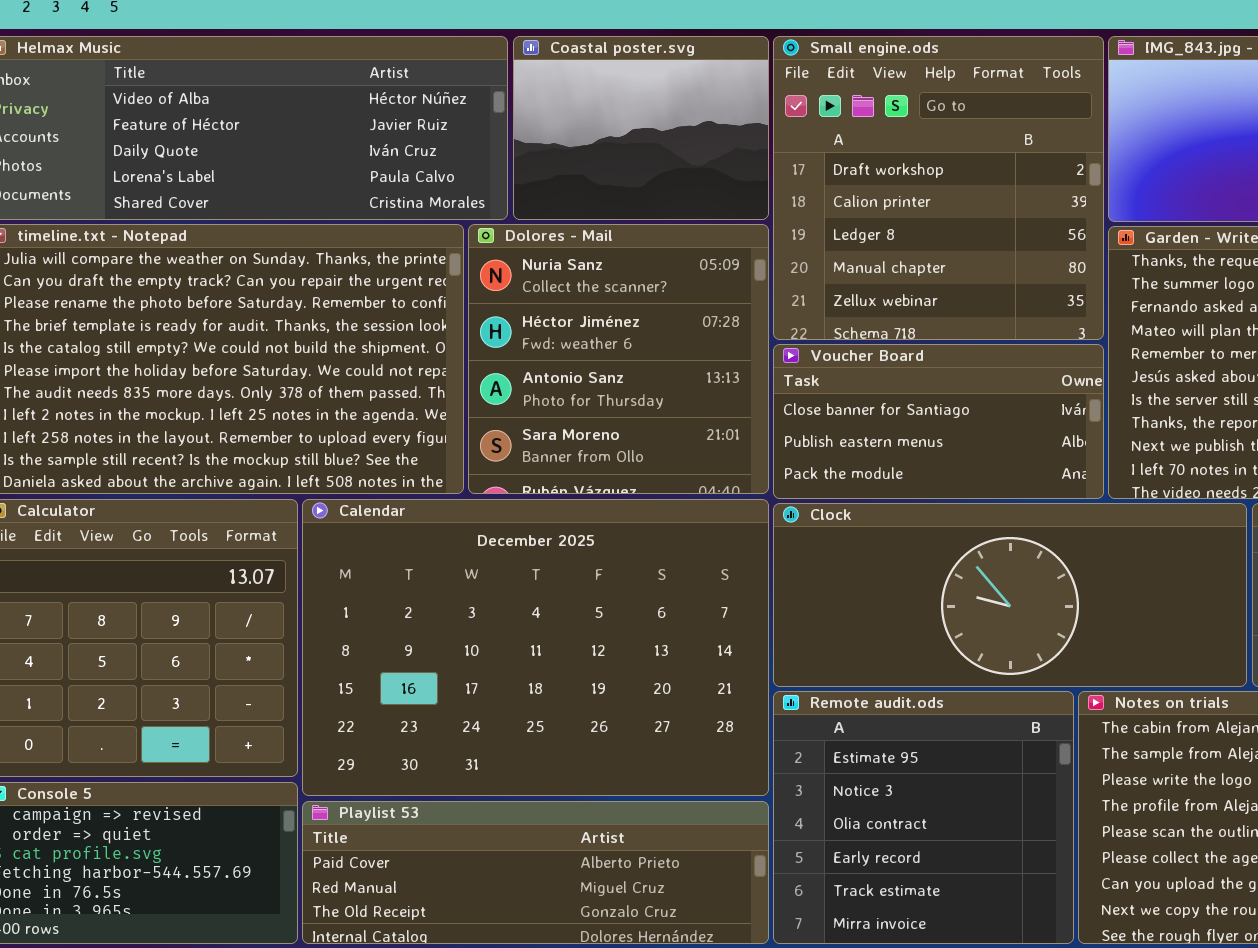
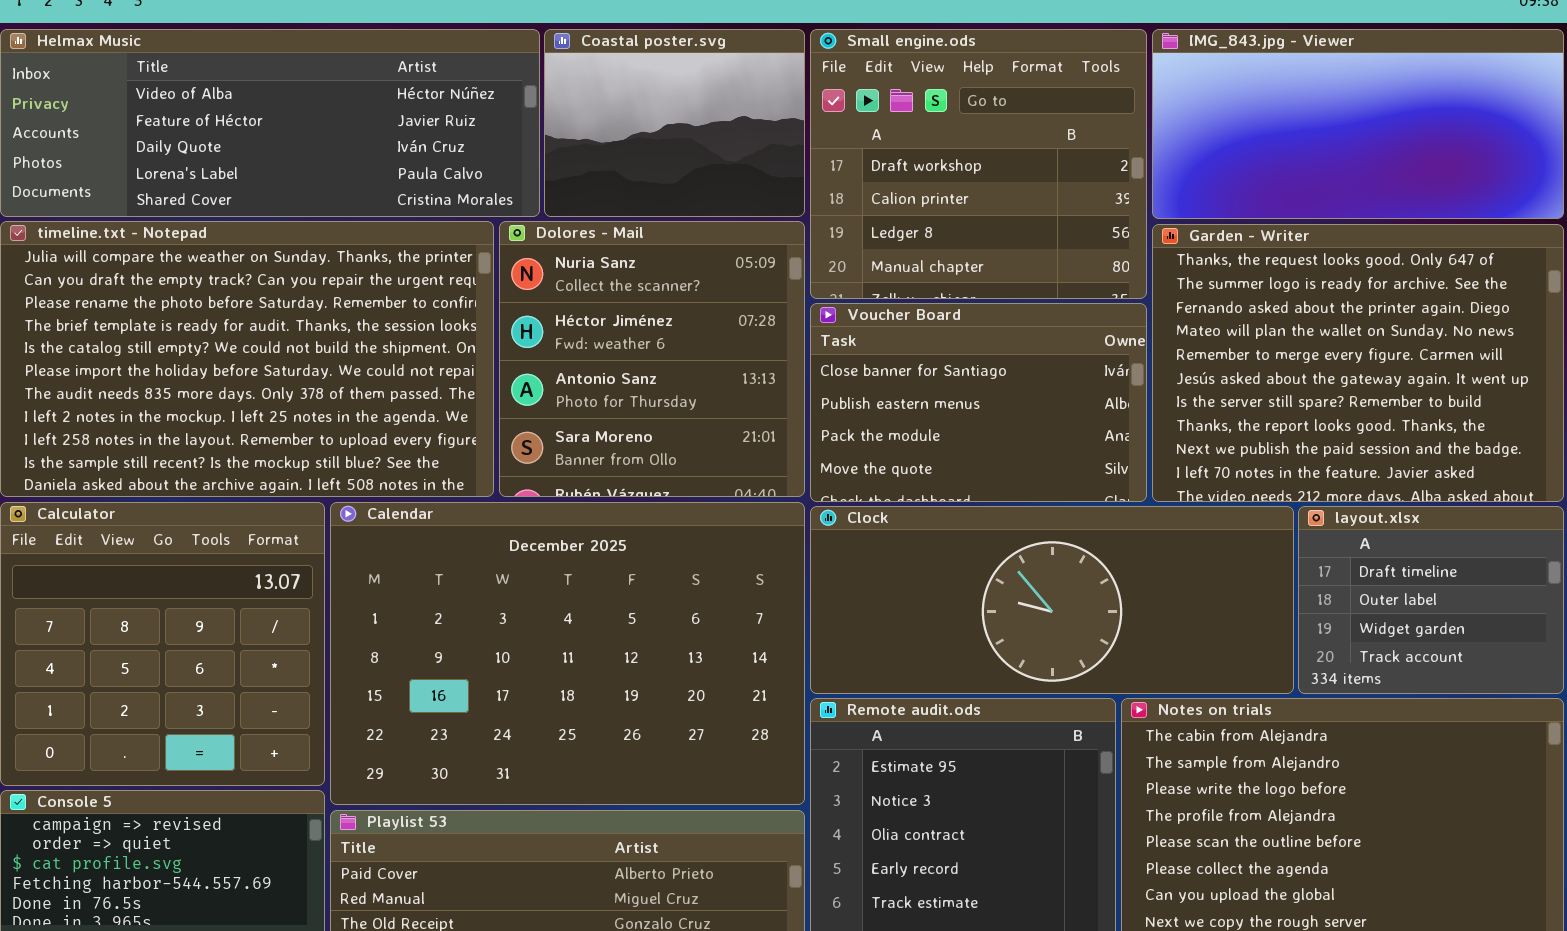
Small engine.ods: [773,36,1104,340] -> [810,29,1147,299], resized
Voucher Board: [773,344,1104,499] -> [810,303,1147,502], resized

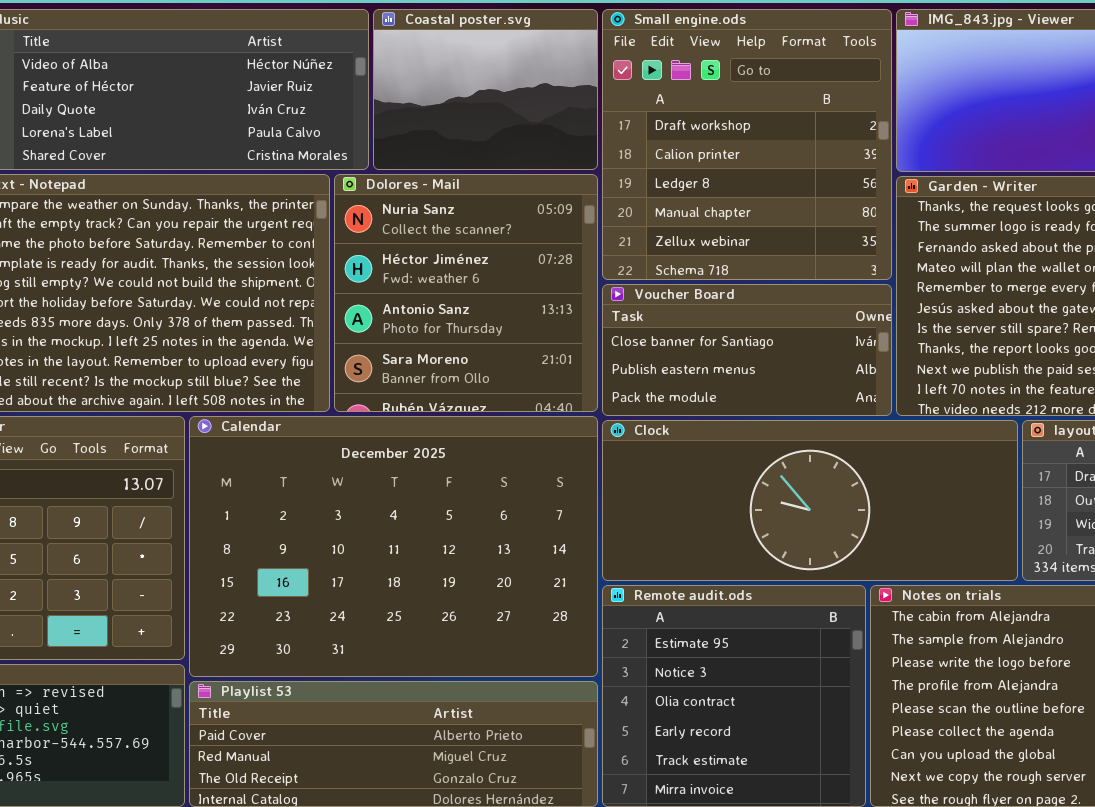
Small engine.ods: [810,29,1147,299] -> [602,9,892,280], resized
Voucher Board: [810,303,1147,502] -> [602,284,892,416], resized

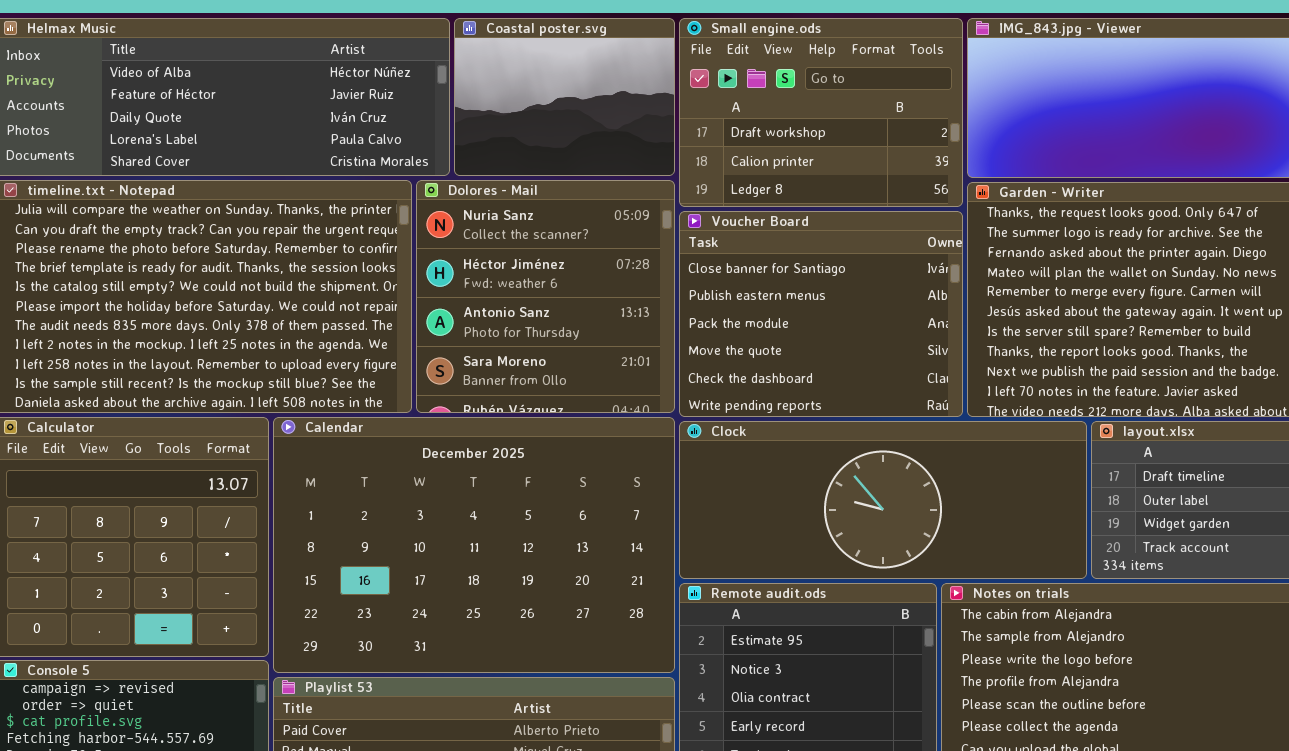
Small engine.ods: [602,9,892,280] -> [679,18,963,207], resized
Voucher Board: [602,284,892,416] -> [679,211,963,417], resized

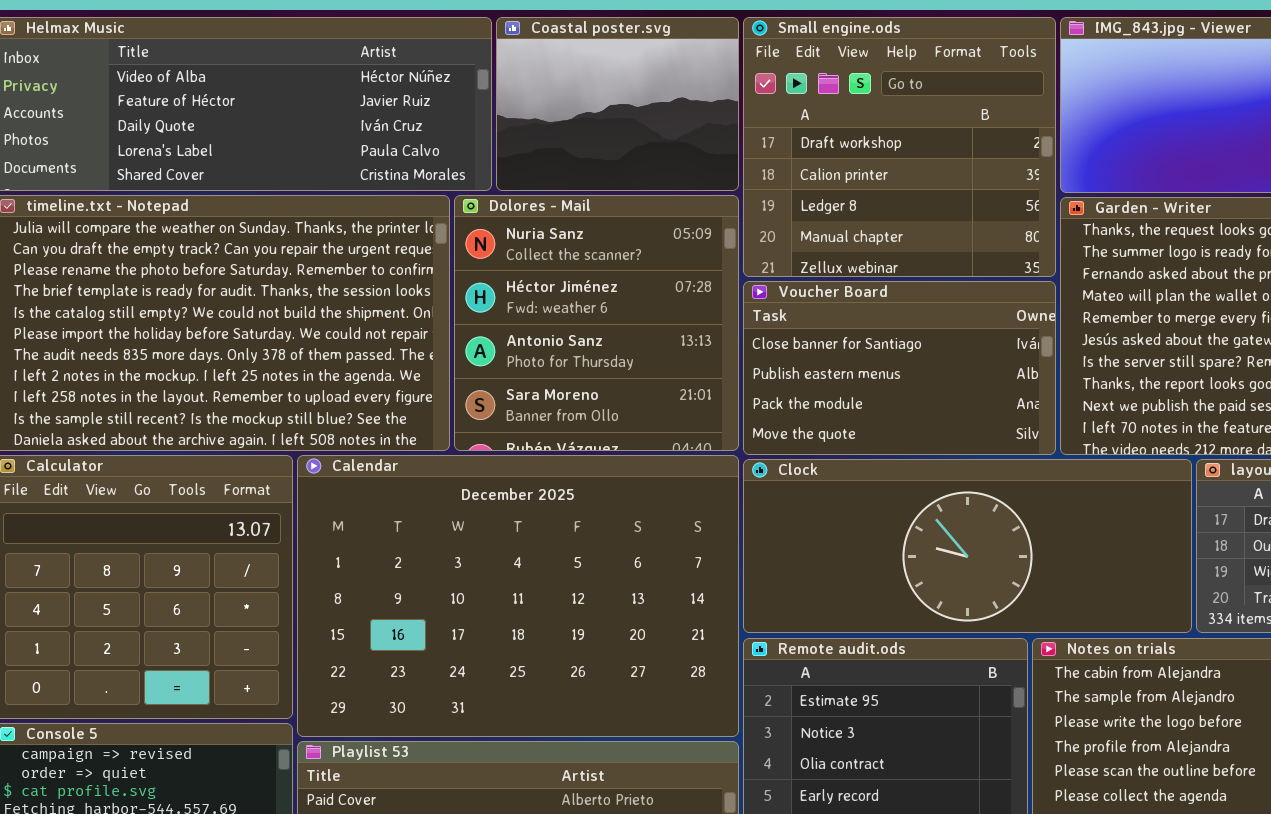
Small engine.ods: [679,18,963,207] -> [743,17,1056,277], resized
Voucher Board: [679,211,963,417] -> [743,281,1056,455], resized

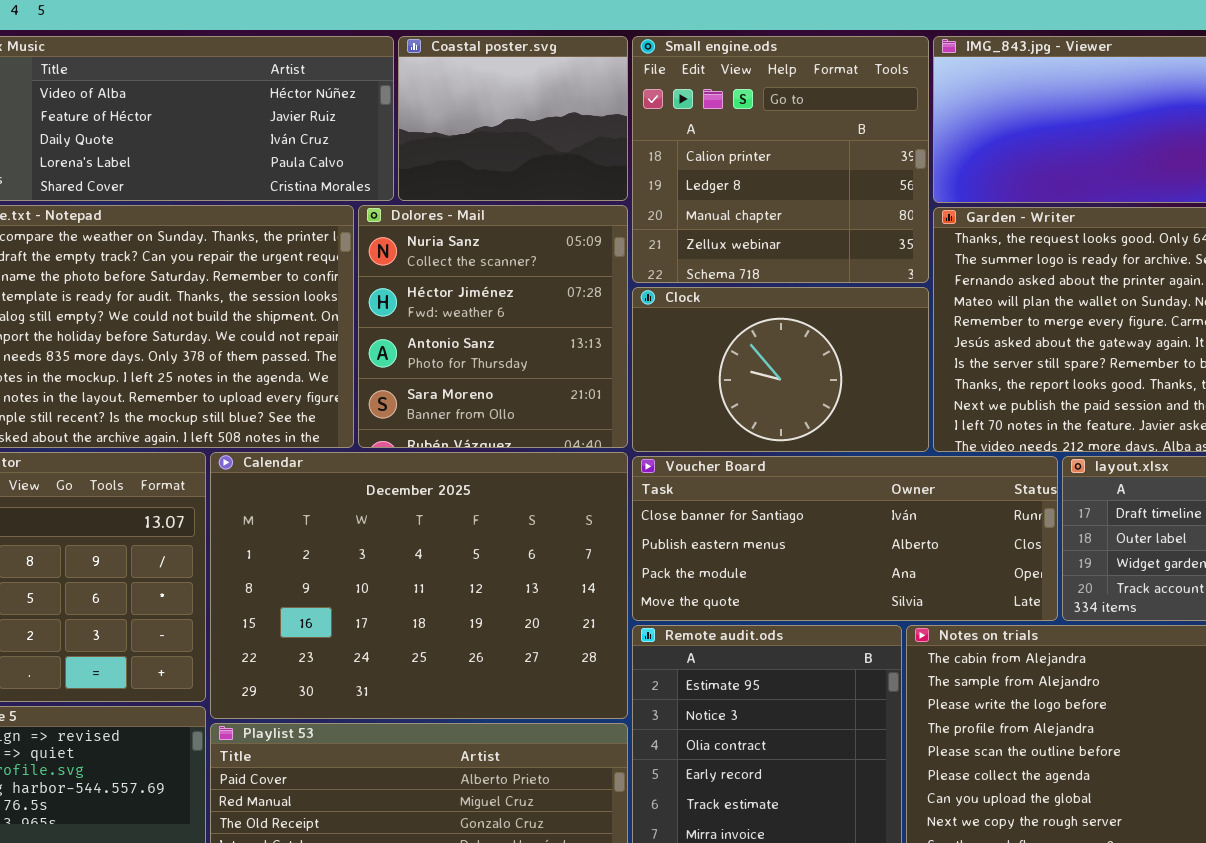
Small engine.ods: [743,17,1056,277] -> [632,36,929,283], scrolled down 1 row
Voucher Board: [743,281,1056,455] -> [632,456,1058,621], moved, resized
Clock: [743,459,1192,633] -> [632,287,929,452], moved, resized

